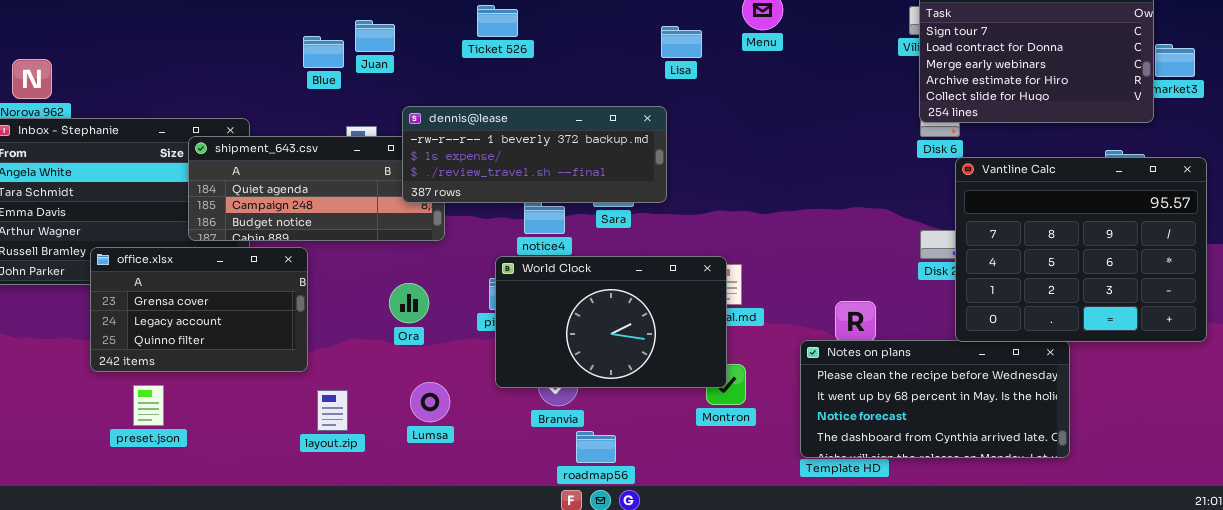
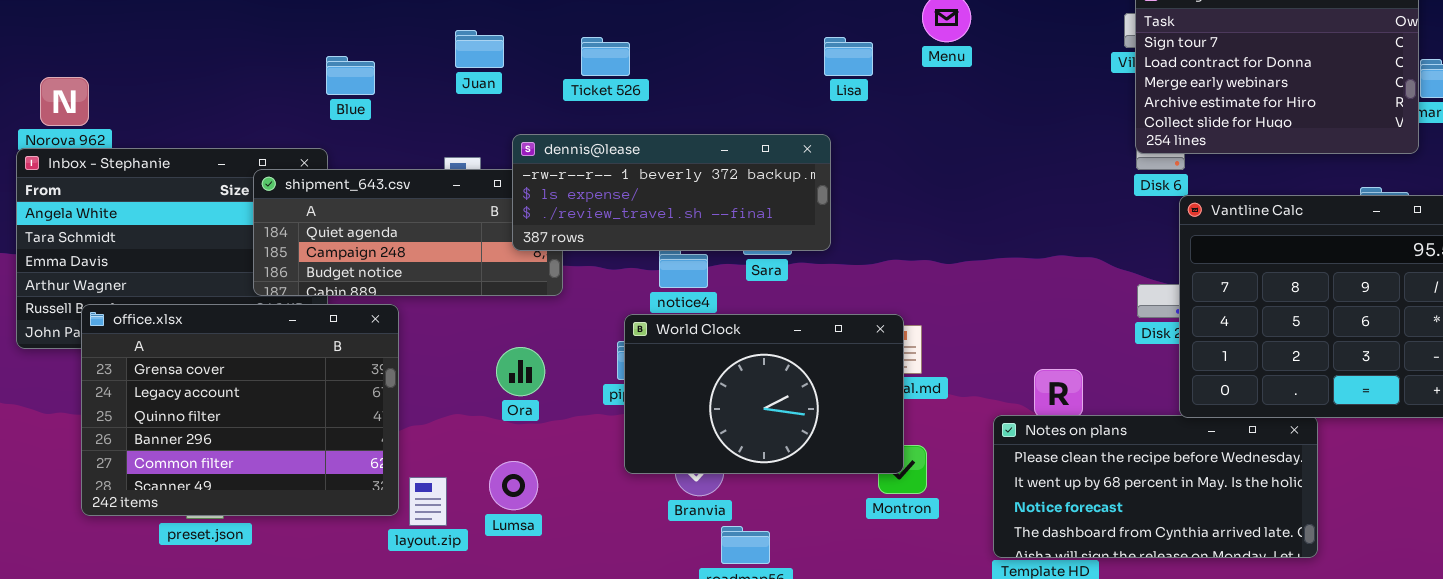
Ticket 526: [477,5,518,37] -> [581,37,630,76], moved
Blue: [303,36,344,68] -> [326,56,375,95], moved
office.xlsx: [90,247,308,372] -> [81,304,399,516], resized
Lumsa: [410,382,450,422] -> [489,461,538,510], moved

